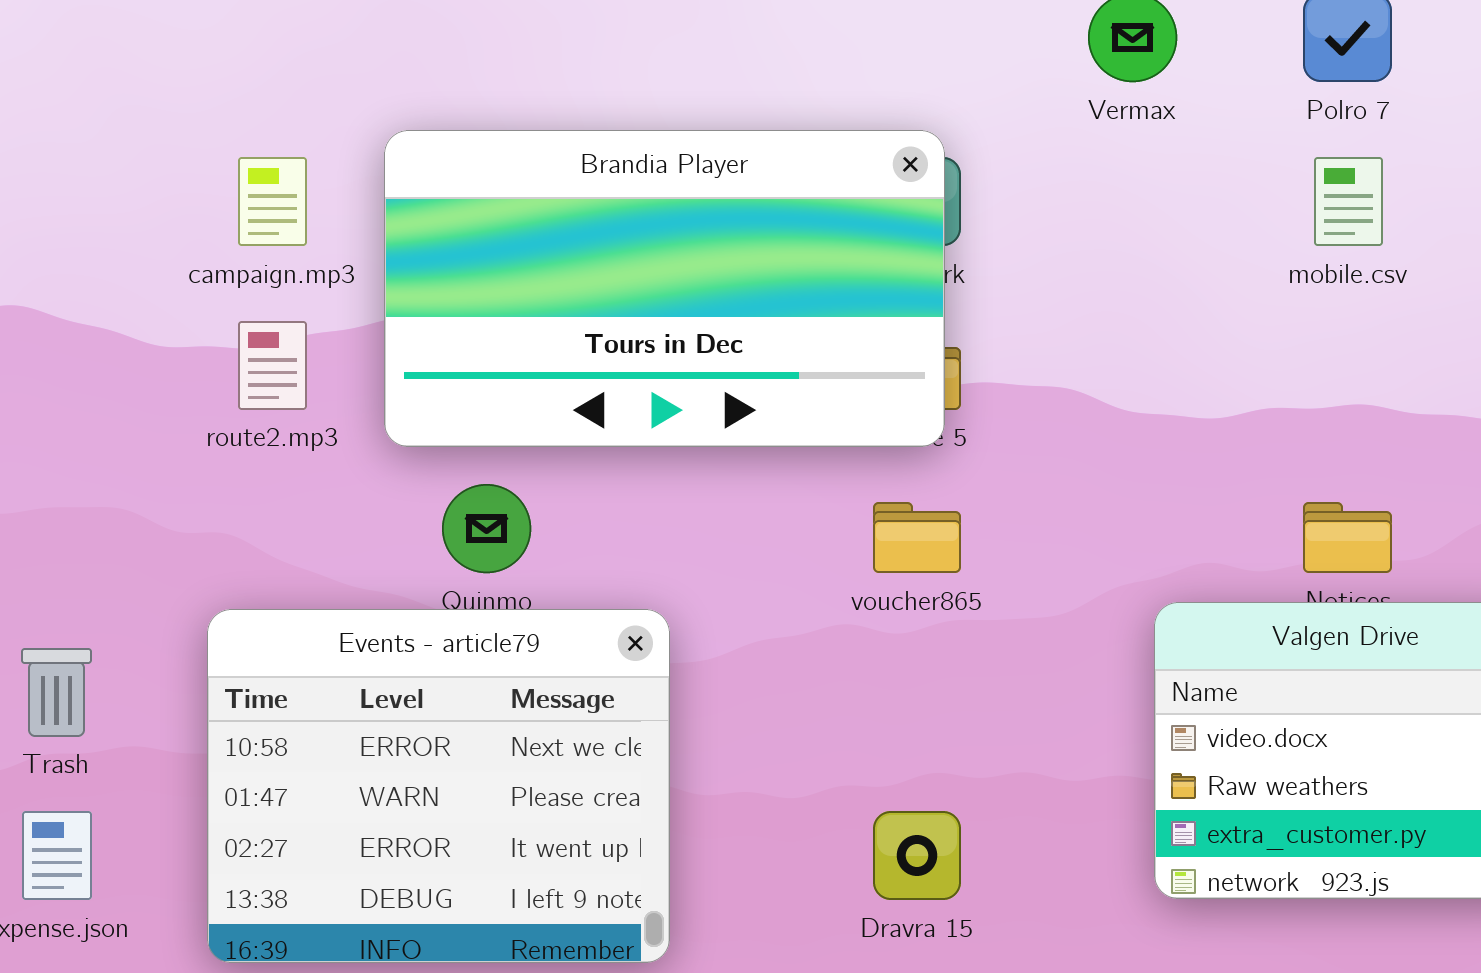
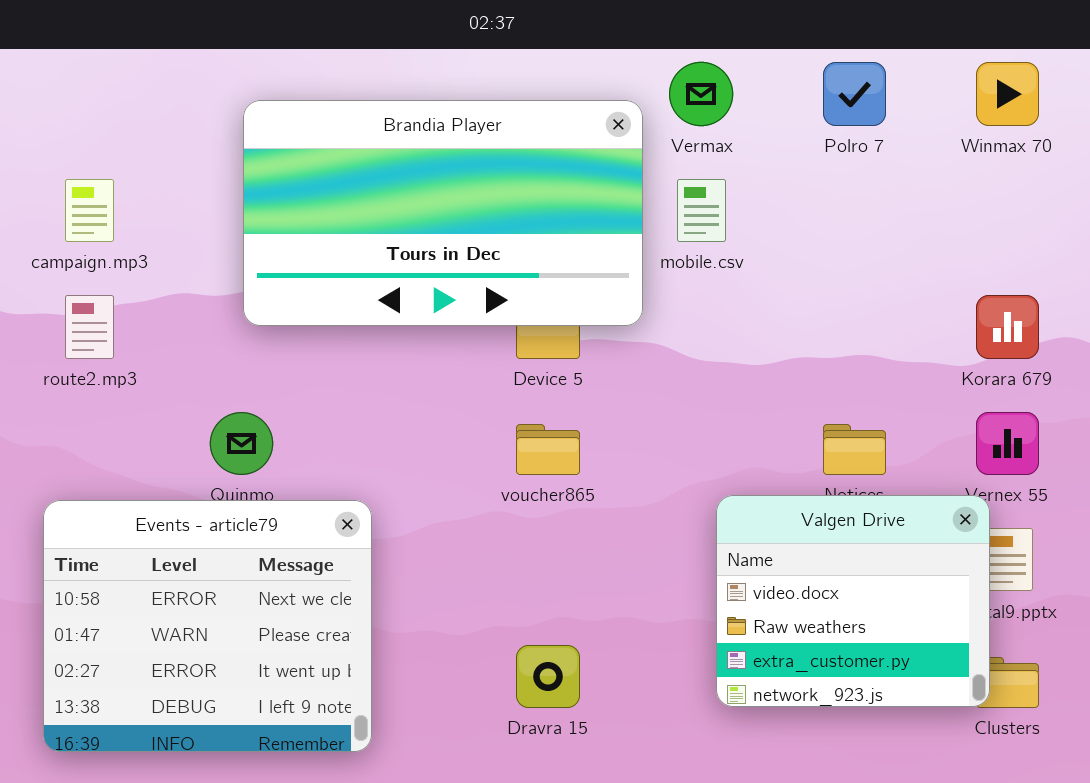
Brandia Player: [384,130,945,447] -> [243,100,643,326], moved
mobile.csv: [1314,157,1383,246] -> [677,179,726,242], moved

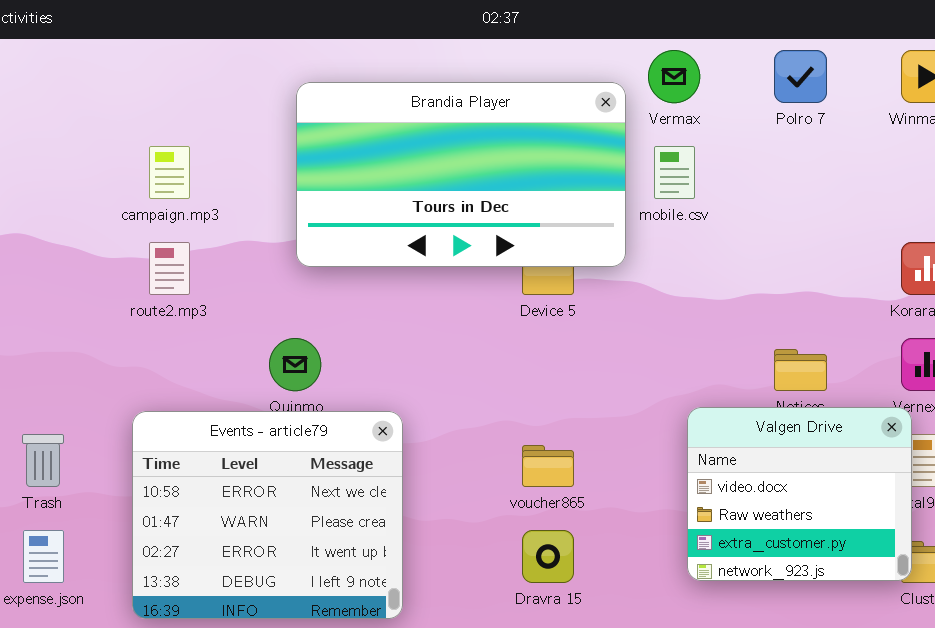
voucher865: [516,424,580,475] -> [522,445,574,487], moved

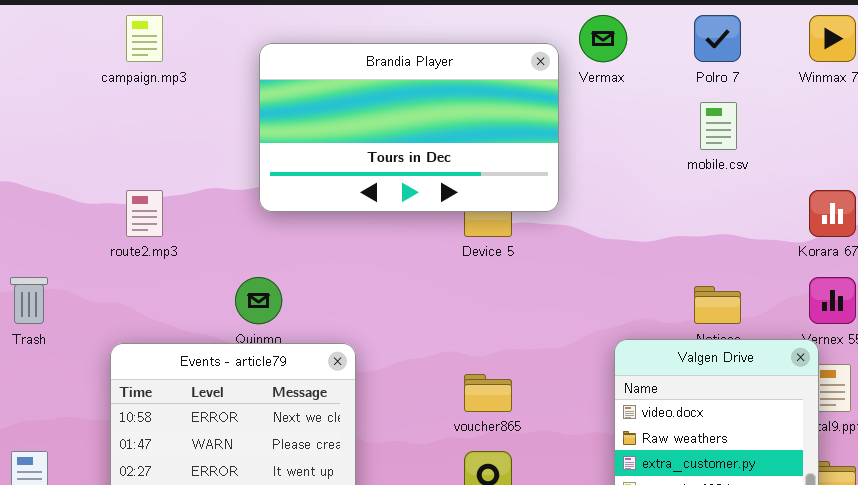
campaign.mp3: [149,146,190,199] -> [126,15,163,62], moved
mobile.csv: [654,146,695,199] -> [700,102,737,150], moved
Trash: [22,434,64,487] -> [10,277,48,324], moved

